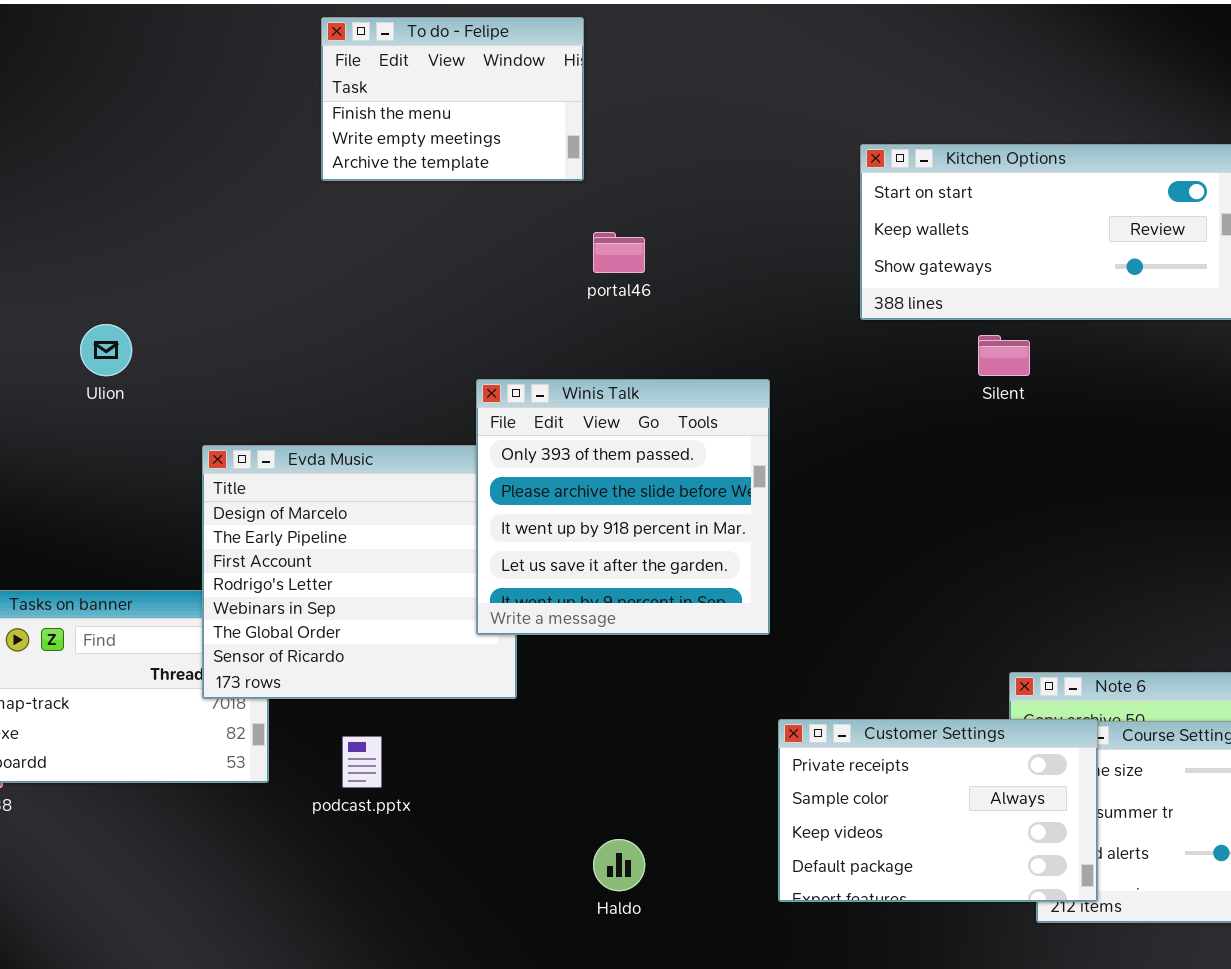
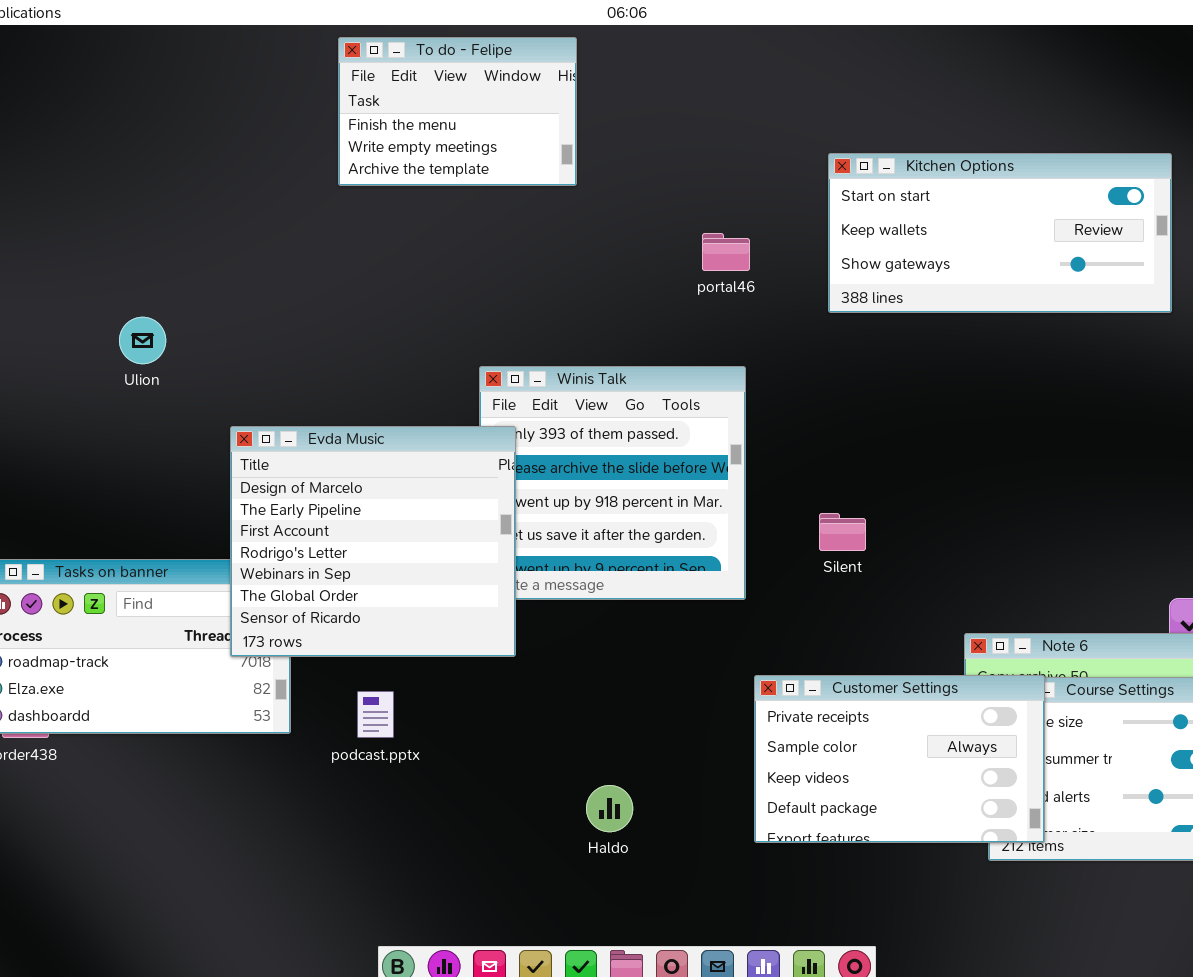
portal46: [593,232,645,273] -> [702,233,750,271], moved
Silent: [978,335,1030,376] -> [819,513,866,551], moved
Evda Music: [202,445,517,699] -> [230,426,516,657], raised

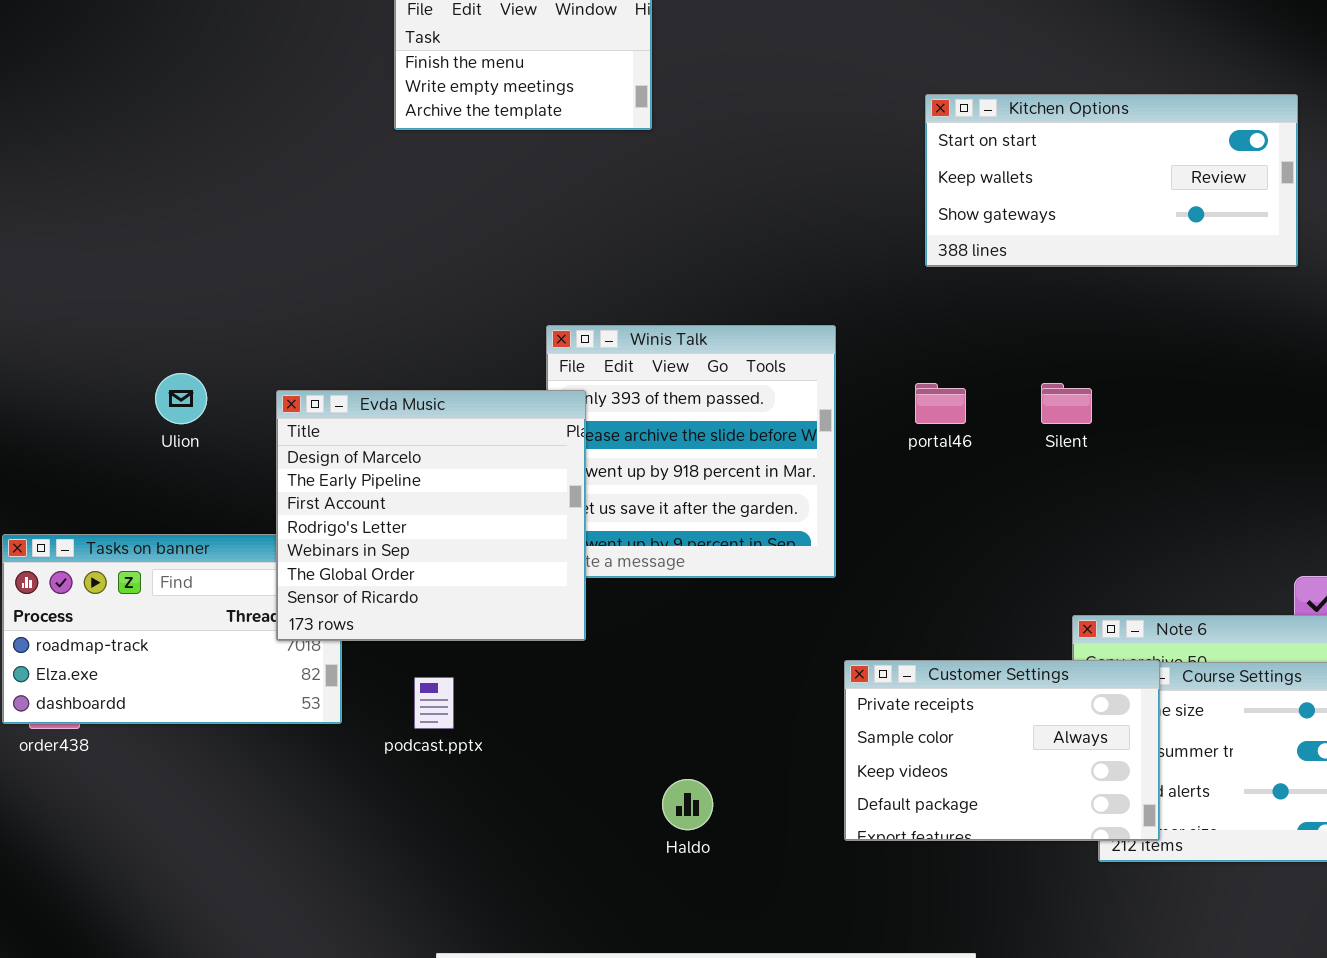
portal46: [702,233,750,271] -> [915,383,966,424], moved
Ulion: [119,317,166,364] -> [155,373,207,424], moved
Silent: [819,513,866,551] -> [1041,383,1092,424], moved

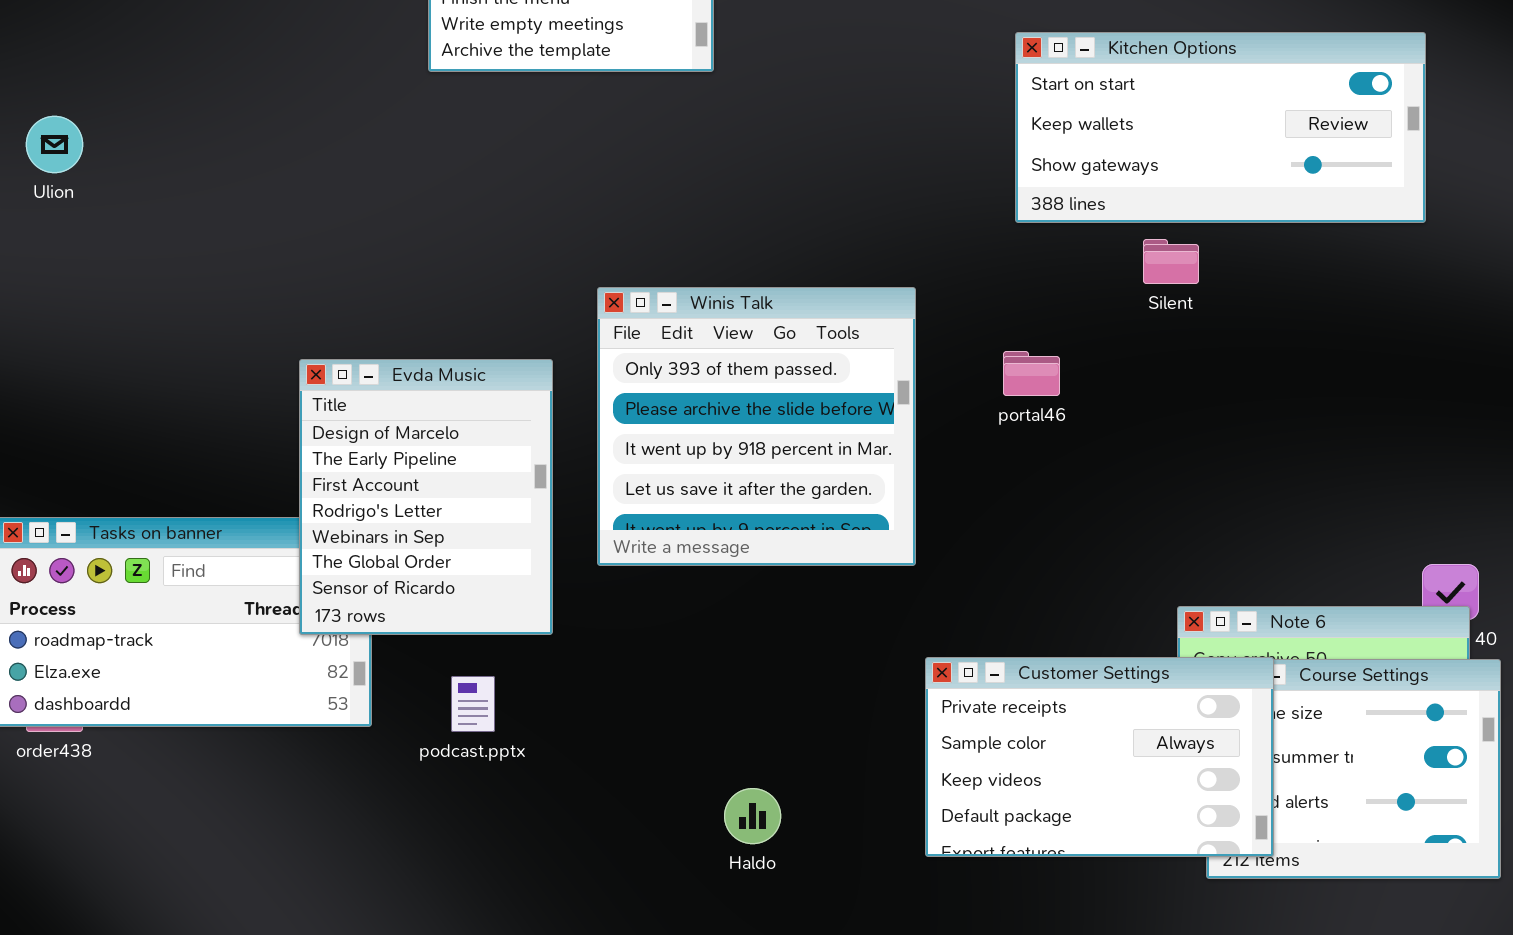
Ulion: [155,373,207,424] -> [26,116,83,173], moved
Silent: [1041,383,1092,424] -> [1143,239,1199,284], moved
Evda Music: [276,390,586,641] -> [299,359,553,635], resized

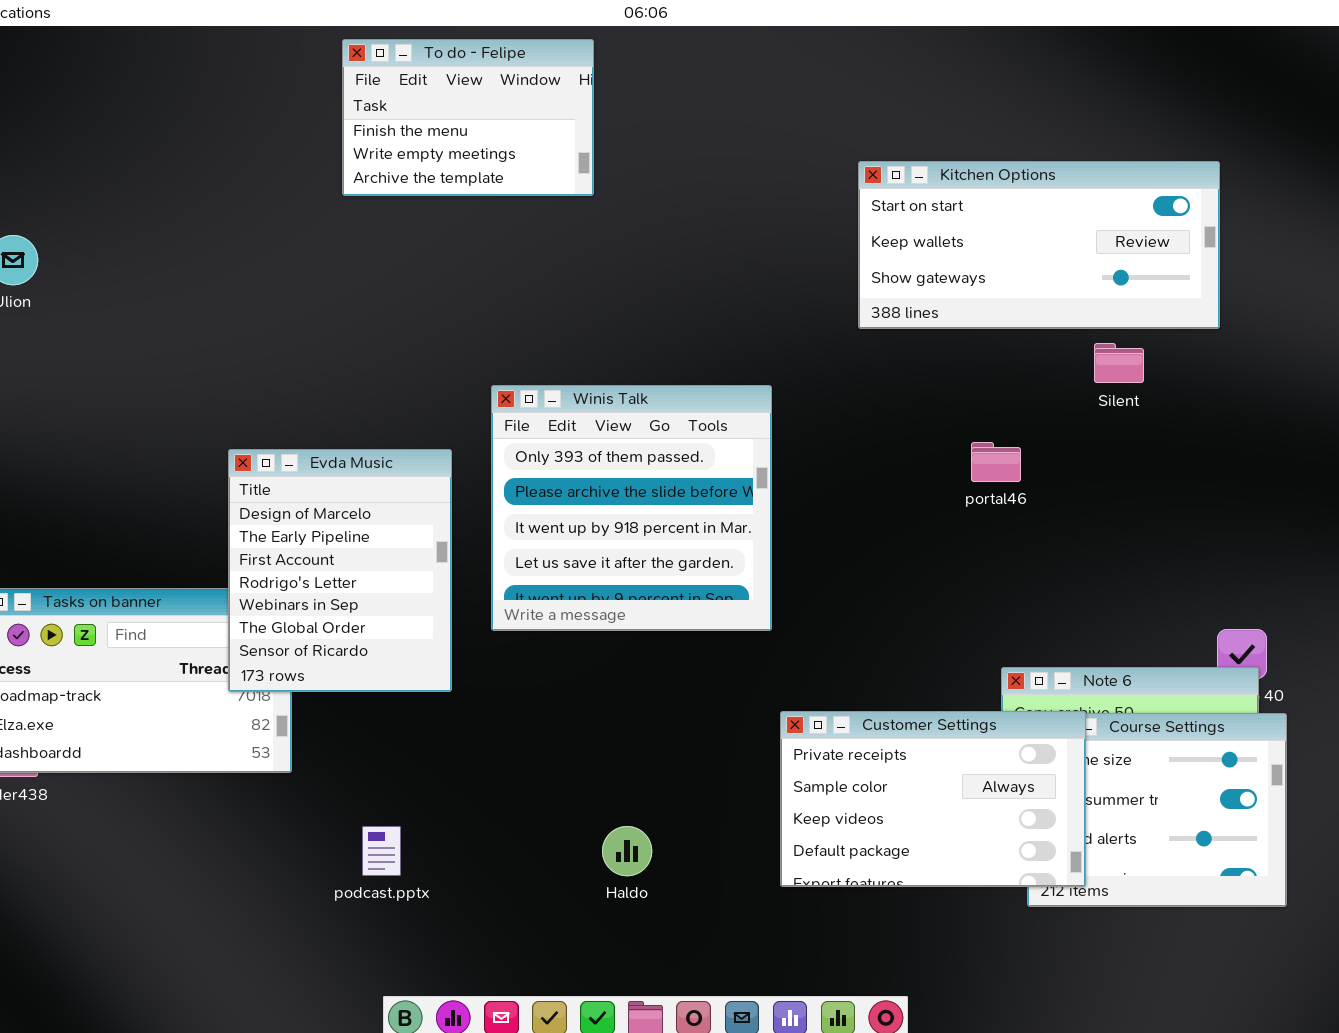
Silent: [1143,239,1199,284] -> [1094,343,1144,383], moved
portal46: [1003,351,1060,396] -> [971,442,1021,482], moved
podcast.pptx: [451,676,495,732] -> [362,826,401,876], moved

